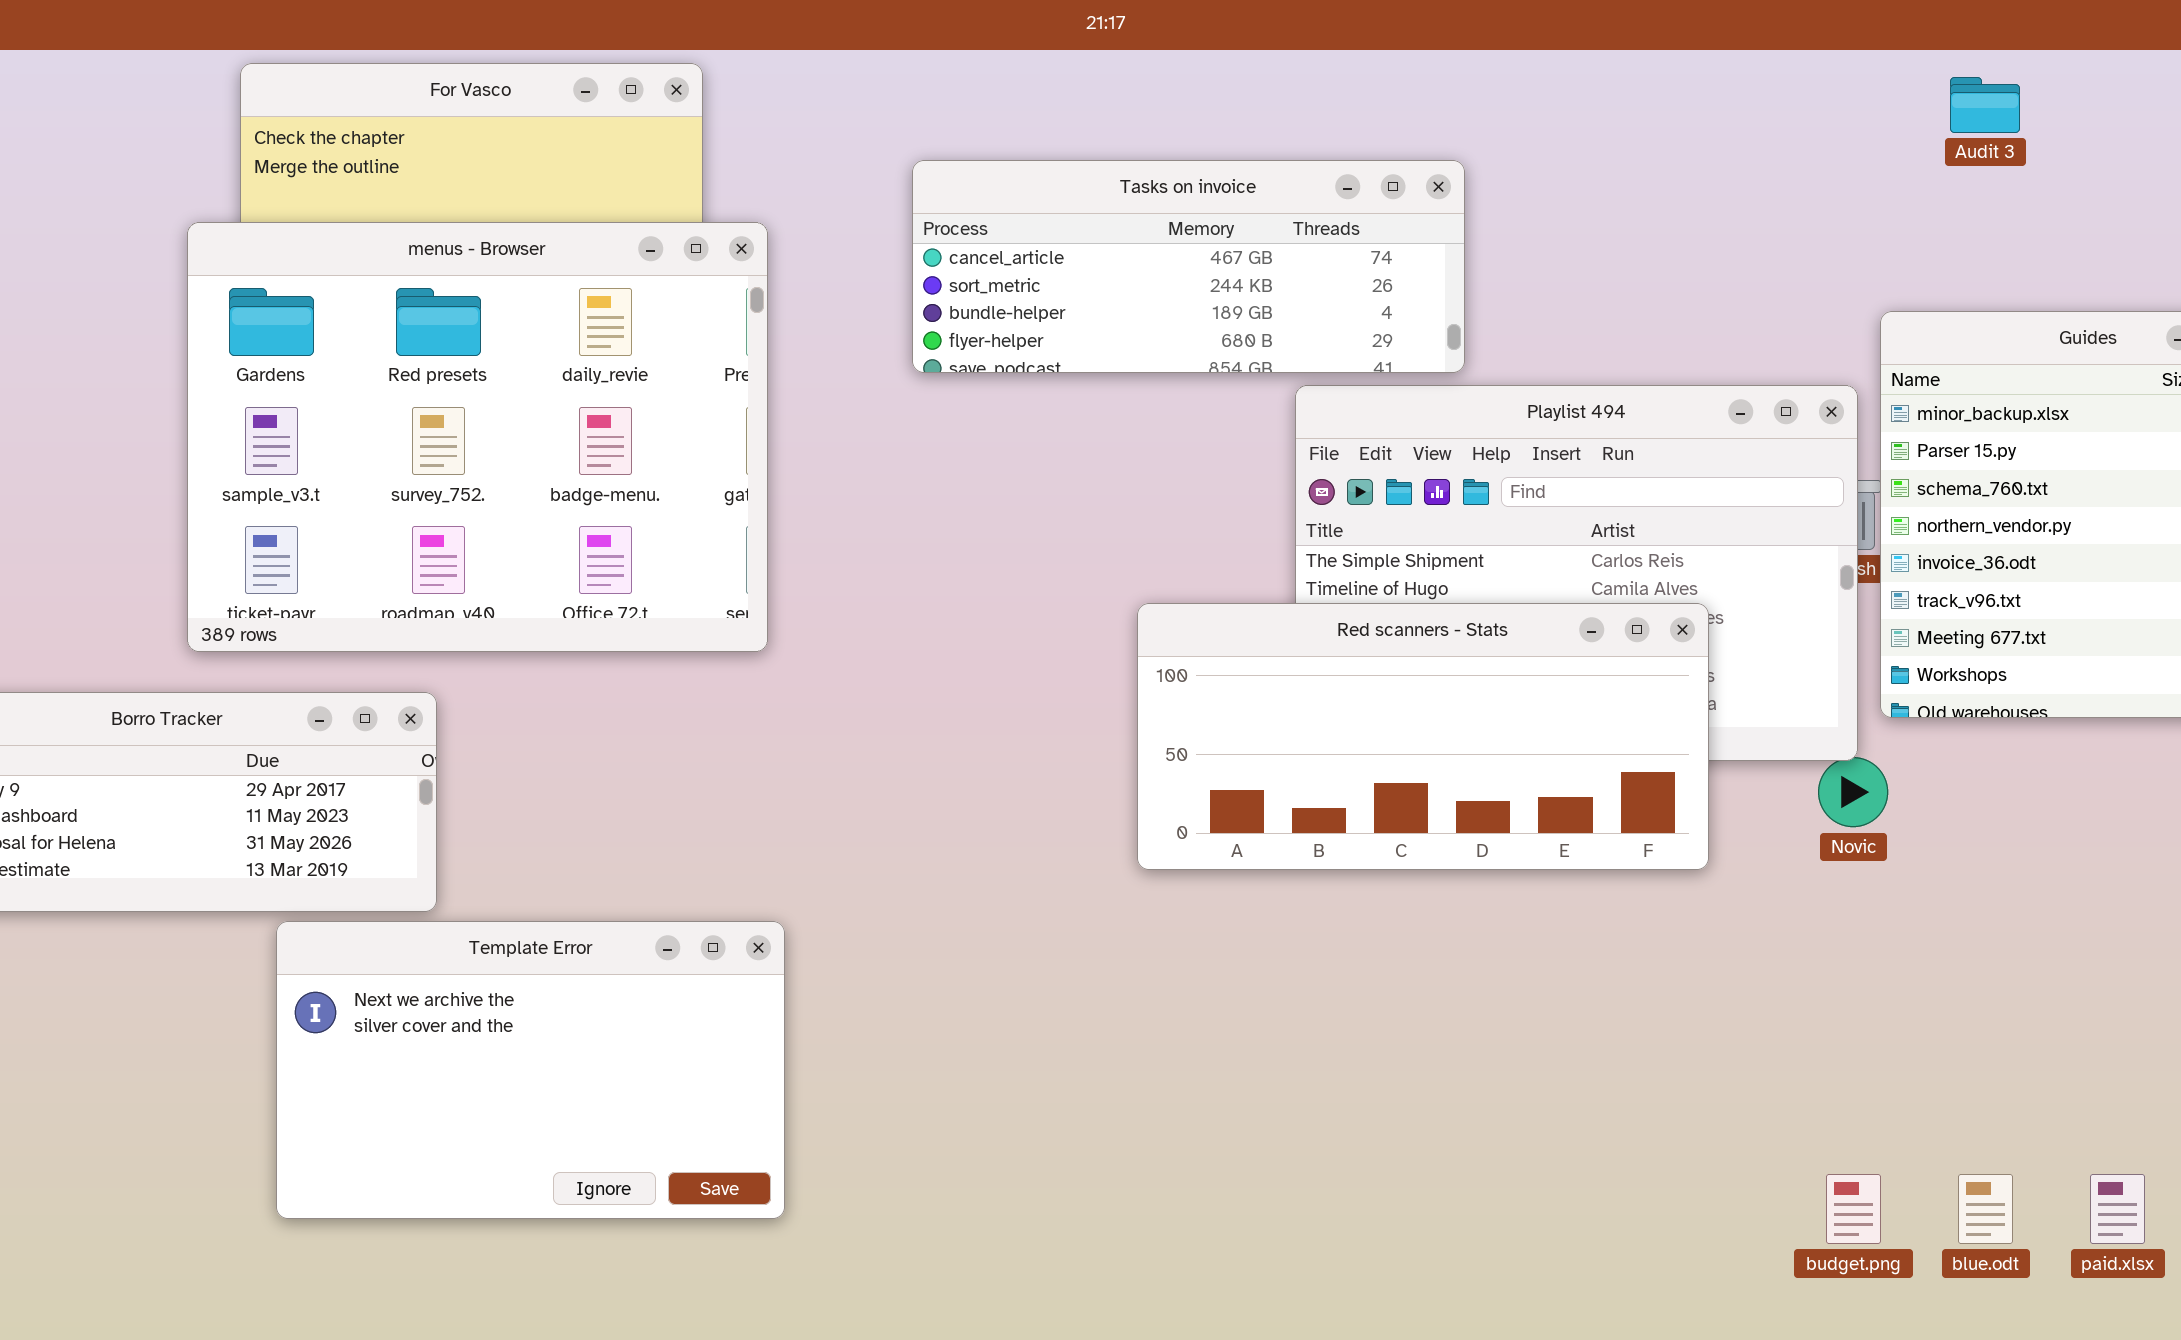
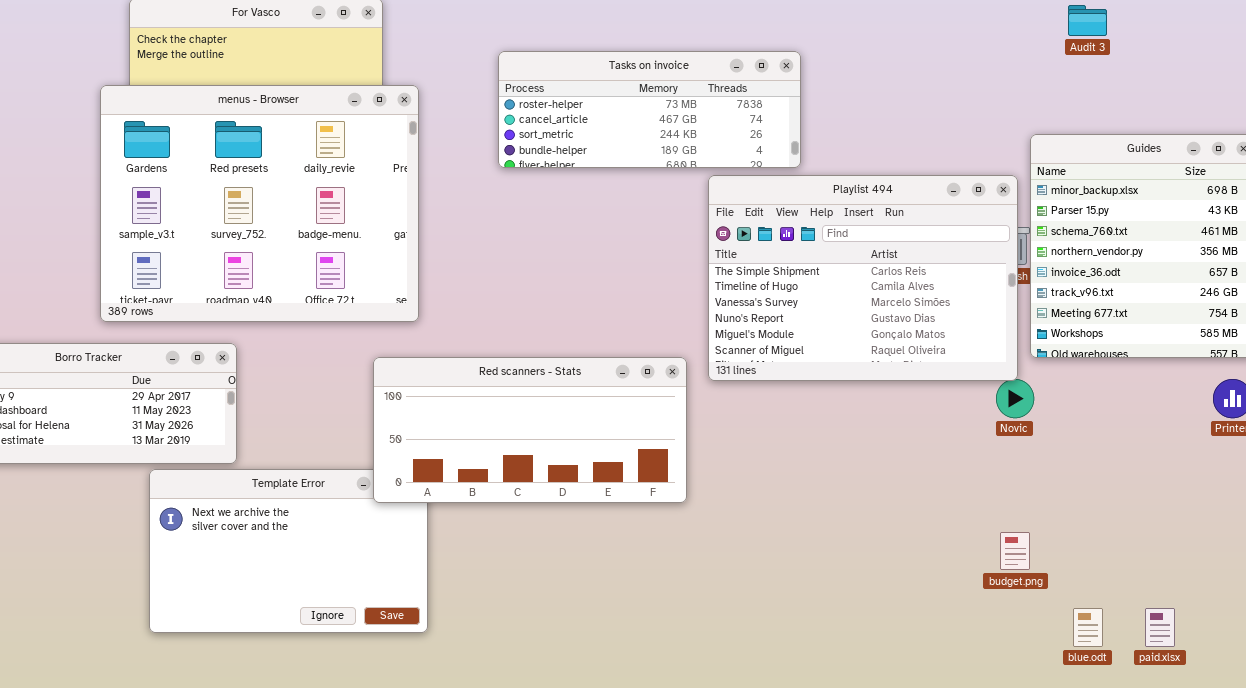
Tasks on invoice: [912,160,1465,373] -> [498,51,801,168], scrolled up 1 row
Red scanners - Stats: [1137,603,1709,870] -> [373,357,687,503], moved
budget.png: [1826,1174,1881,1244] -> [1000,532,1030,570], moved

